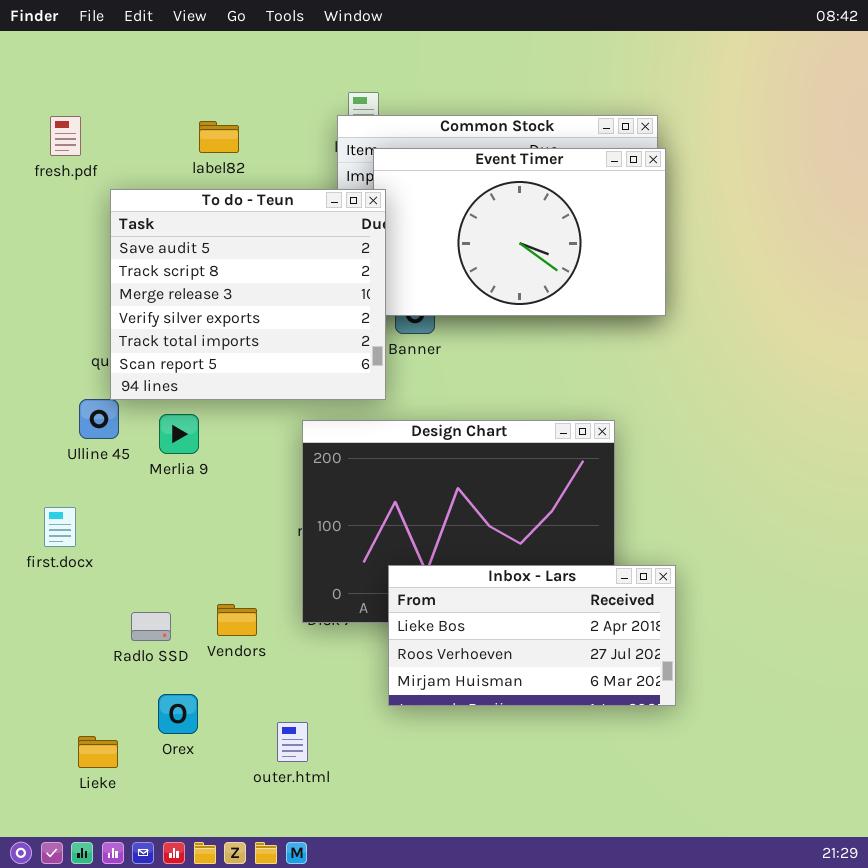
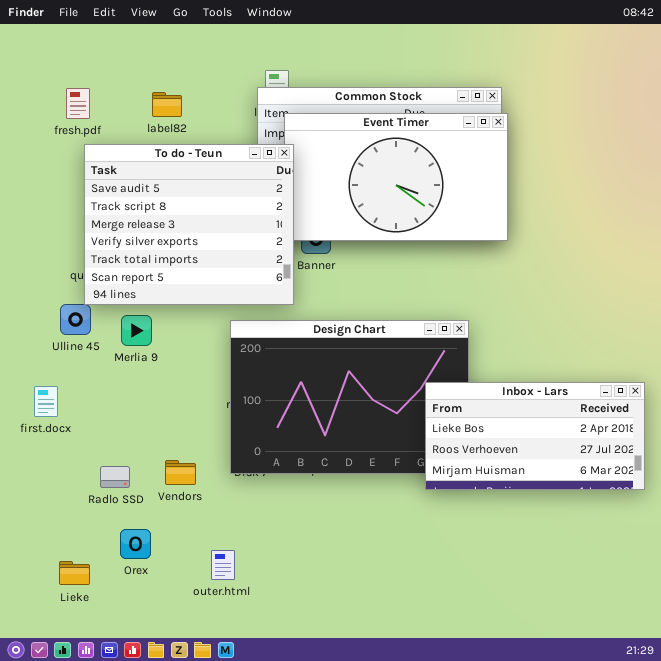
fresh.pdf: [50,116,81,156] -> [66,88,90,119], moved
Inbox - Lars: [388,565,676,706] -> [425,382,645,490], moved

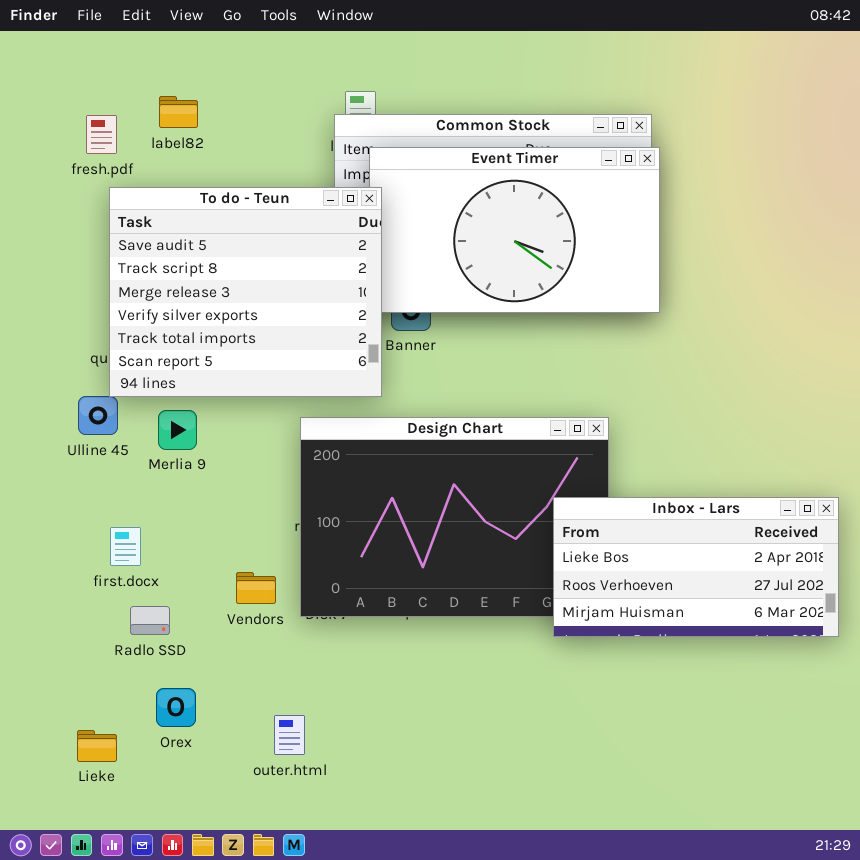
label82: [152,92,182,117] -> [159,96,198,128], moved
first.docx: [34,386,58,417] -> [110,527,141,566], moved
Vendors: [165,460,196,485] -> [236,572,276,604], moved

